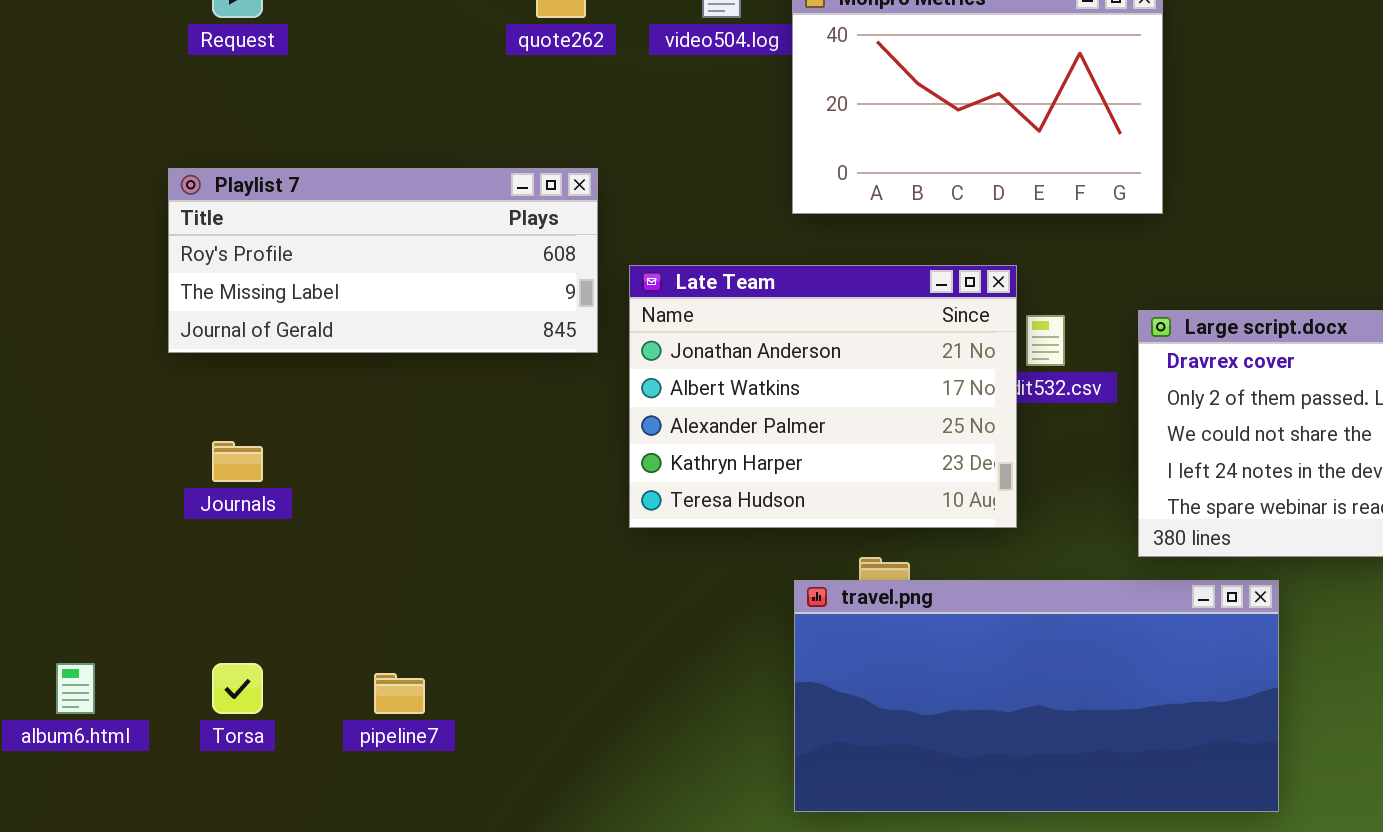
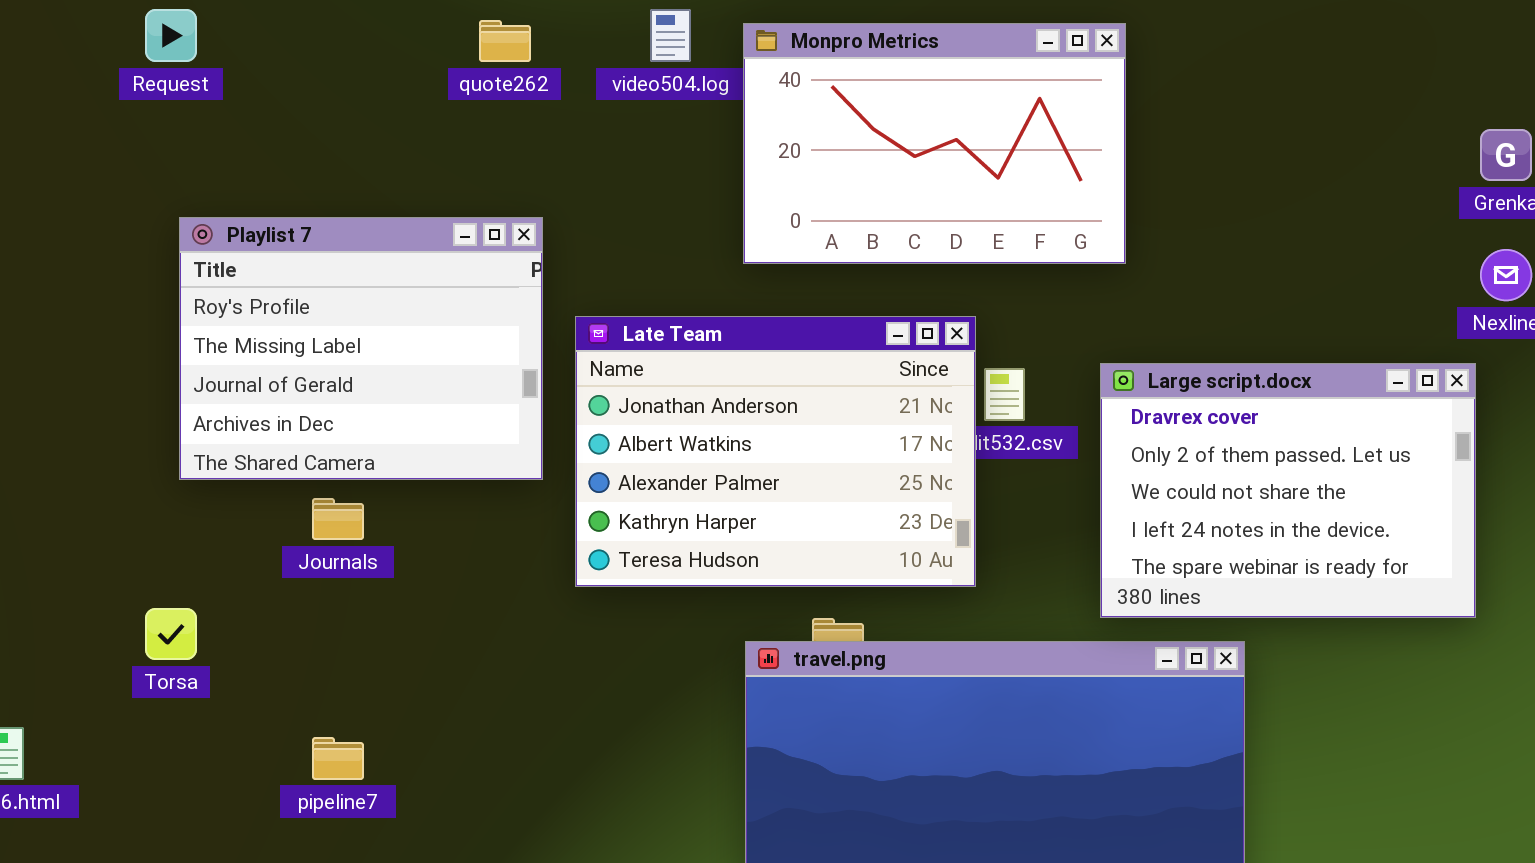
Playlist 7: [168,168,598,353] -> [179,217,543,480], resized
Journals: [212,441,263,482] -> [312,498,364,540], moved
Torsa: [212,663,263,714] -> [145,608,197,660], moved

